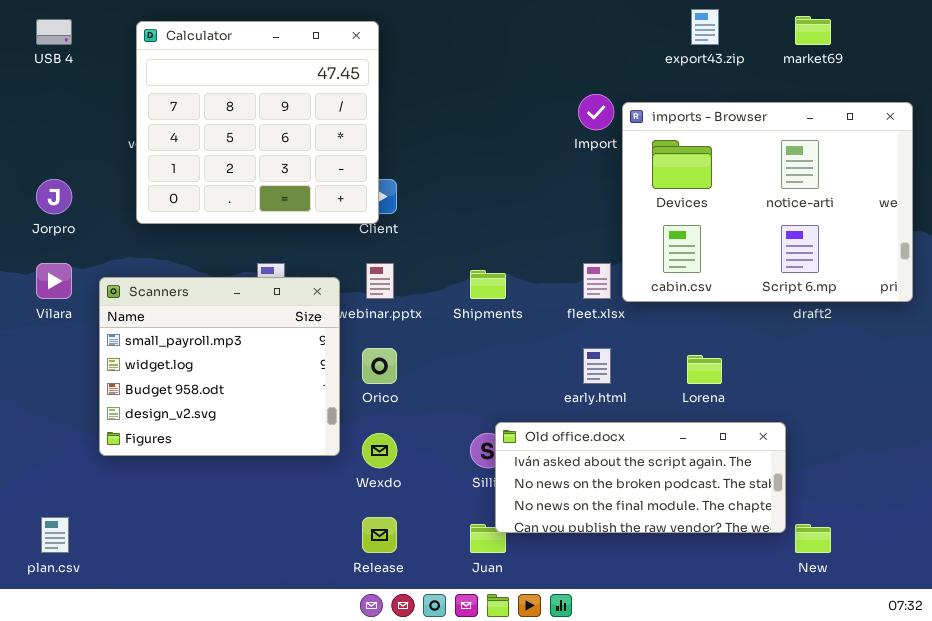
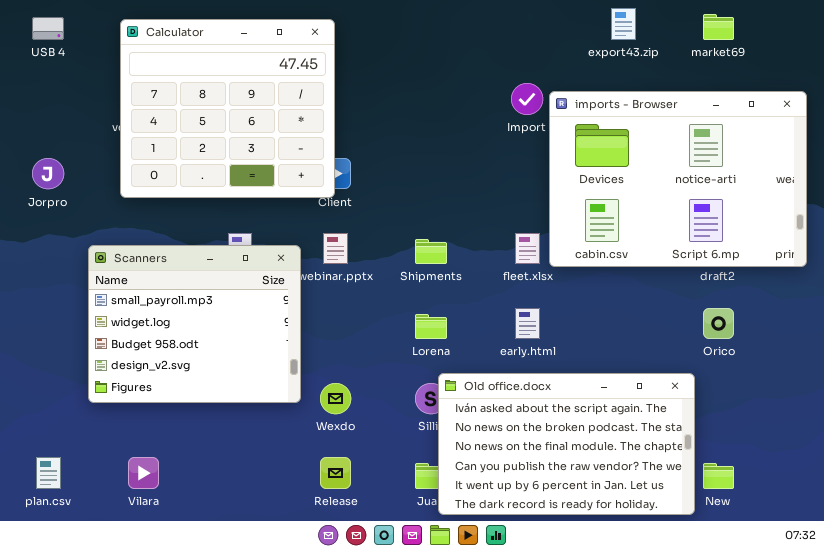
Vilara: [36,263,72,299] -> [128,457,159,489], moved
Orico: [362,348,397,384] -> [703,308,734,339], moved
Lorena: [687,355,722,384] -> [415,314,447,339], moved
Old office.docx: [495,422,786,533] -> [438,373,695,515], resized

